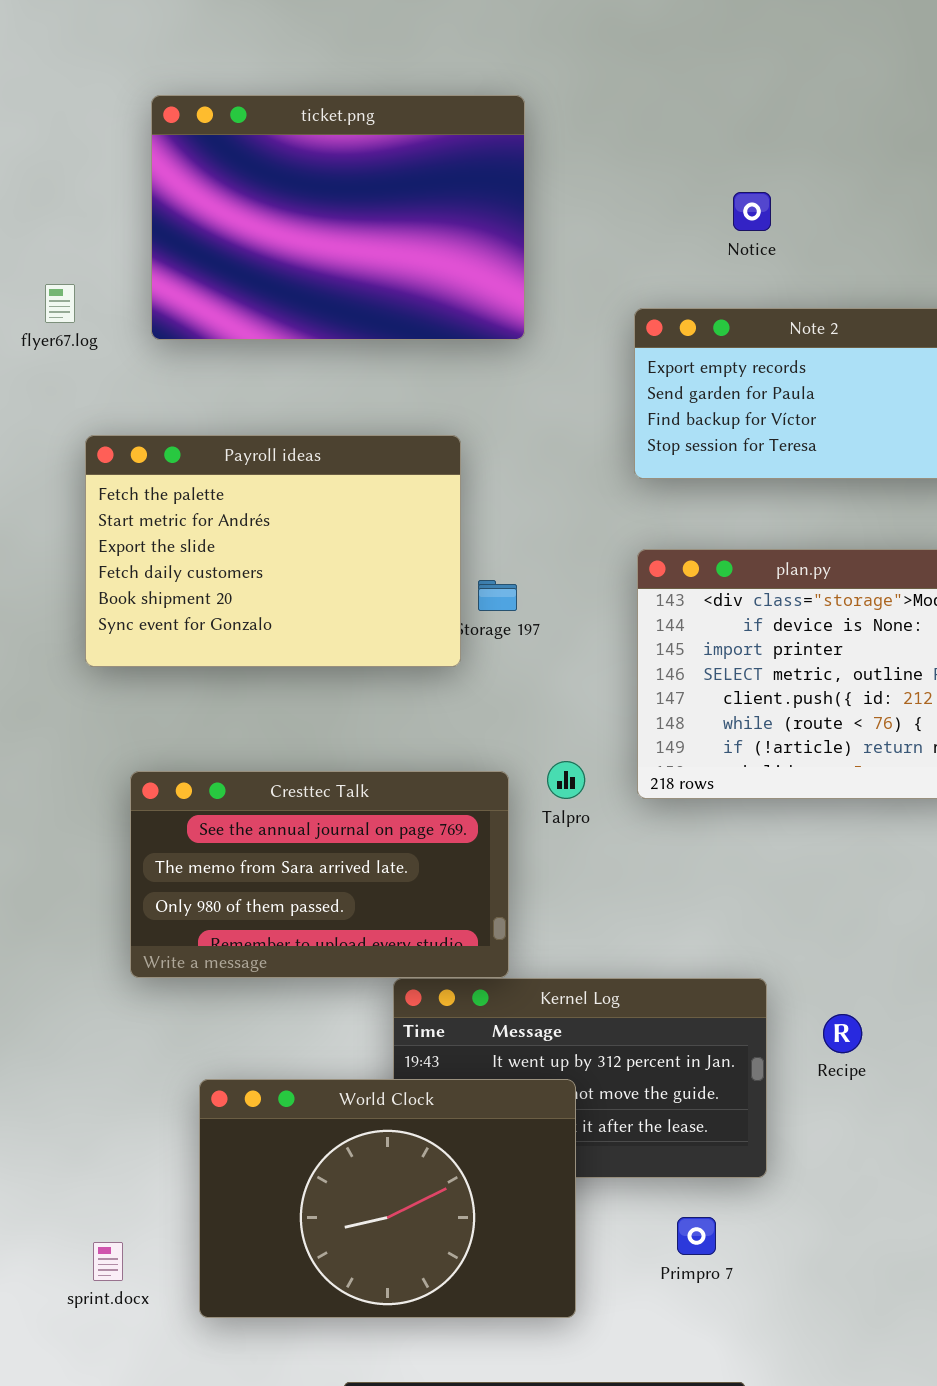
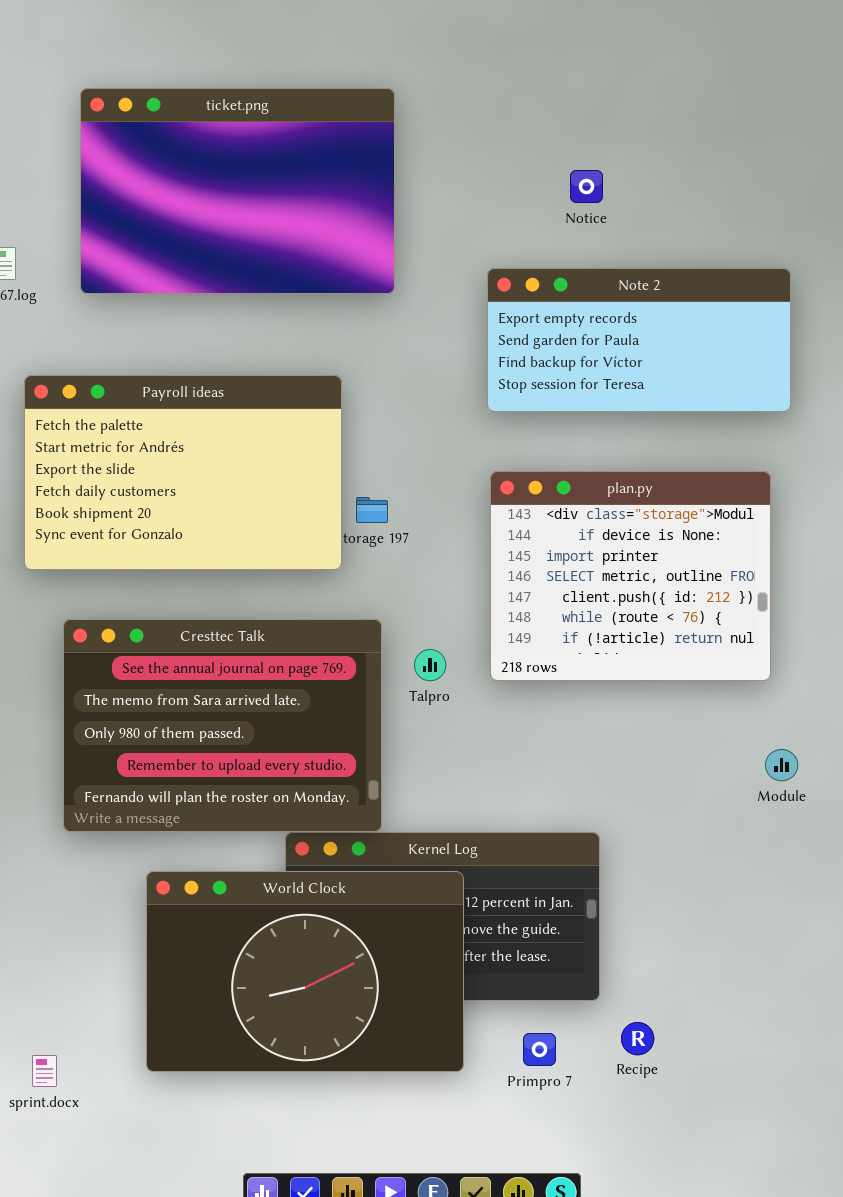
Cresttec Talk: [130,771,509,978] -> [63,619,382,832], resized
Recipe: [823,1014,862,1053] -> [621,1022,654,1055], moved
World Clock: [199,1079,576,1318] -> [146,871,464,1072], moved

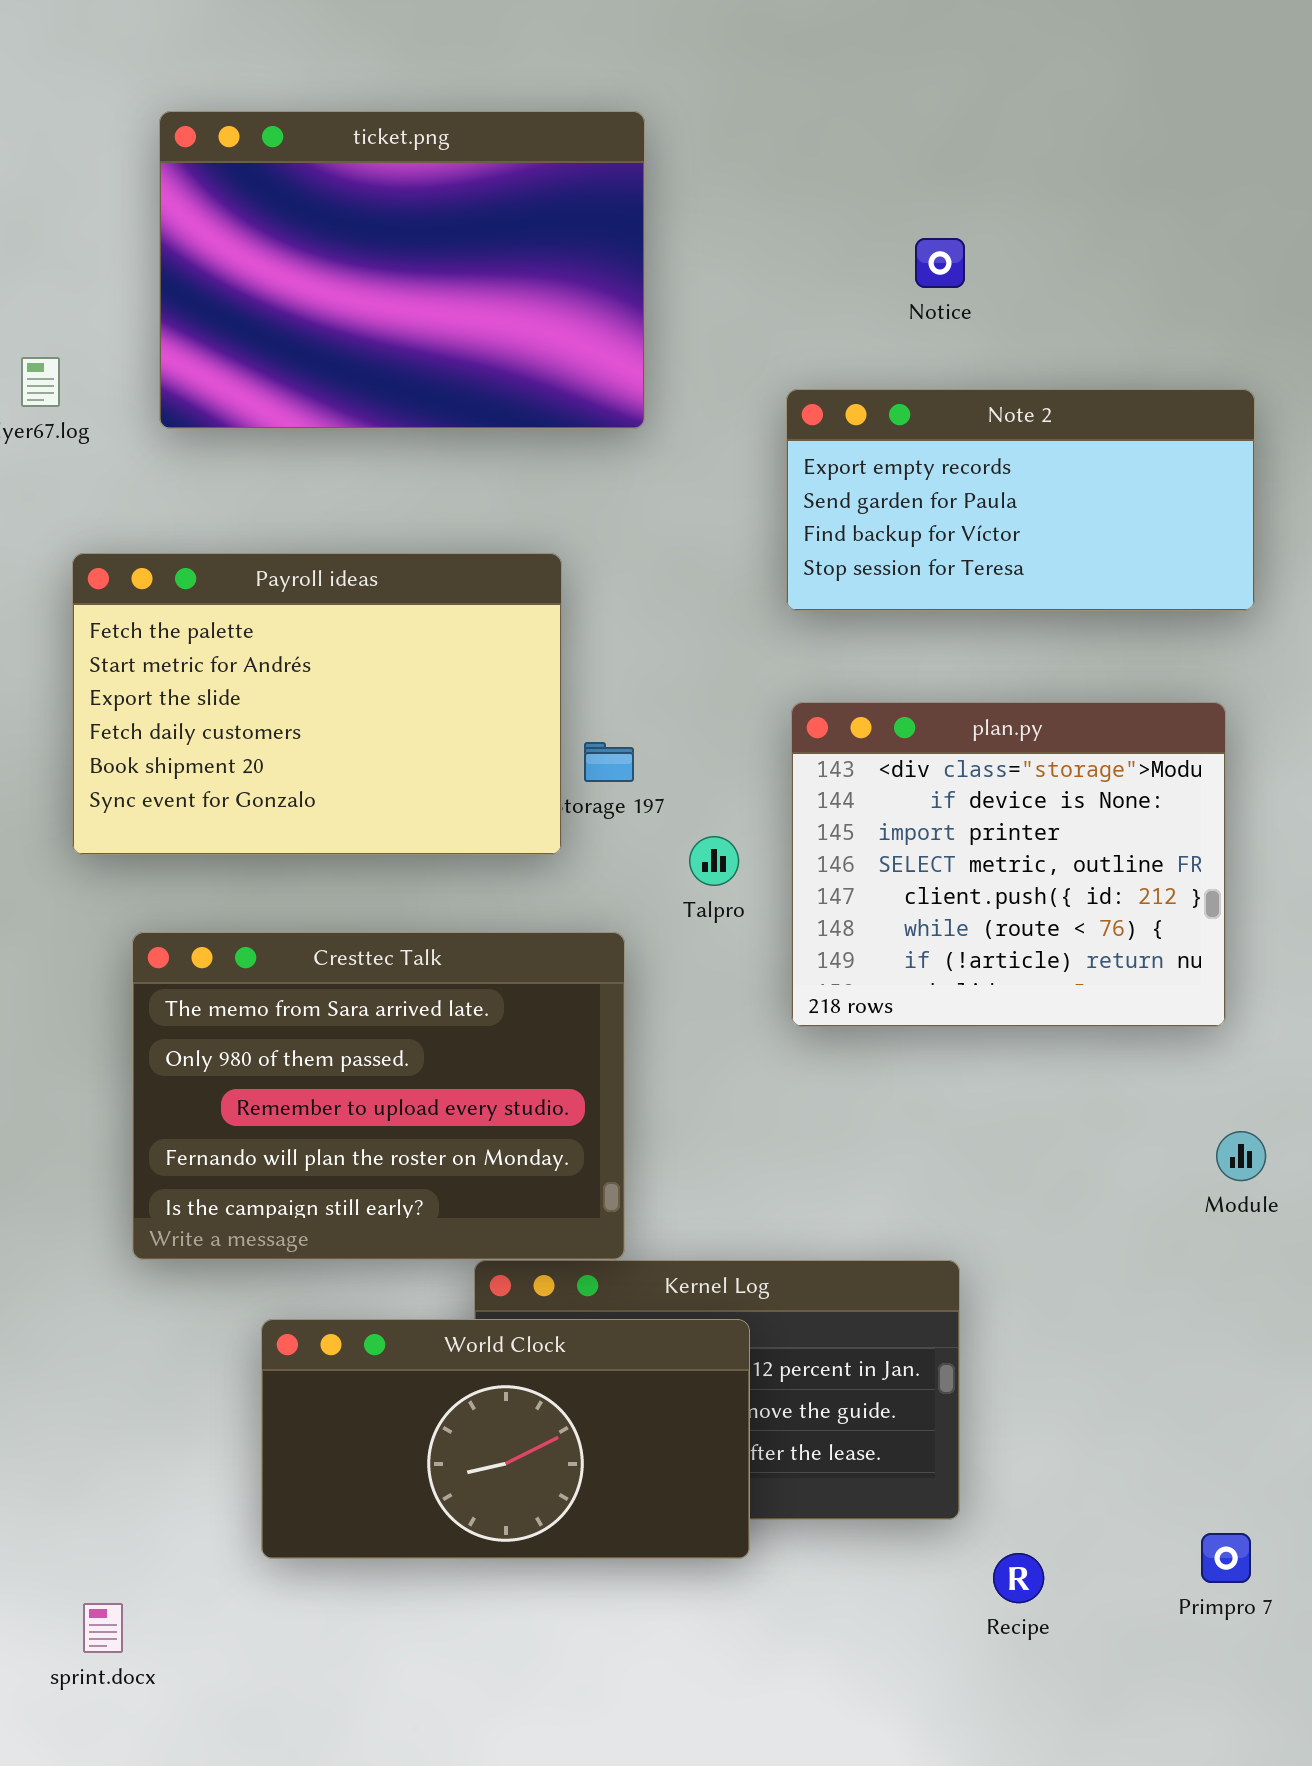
Cresttec Talk: [63,619,382,832] -> [132,932,625,1260], scrolled down 1 row
Talpro: [414,649,446,681] -> [689,836,739,886], moved
World Clock: [146,871,464,1072] -> [261,1319,750,1559], resized
Primpro 7: [523,1033,556,1066] -> [1201,1533,1251,1583], moved

